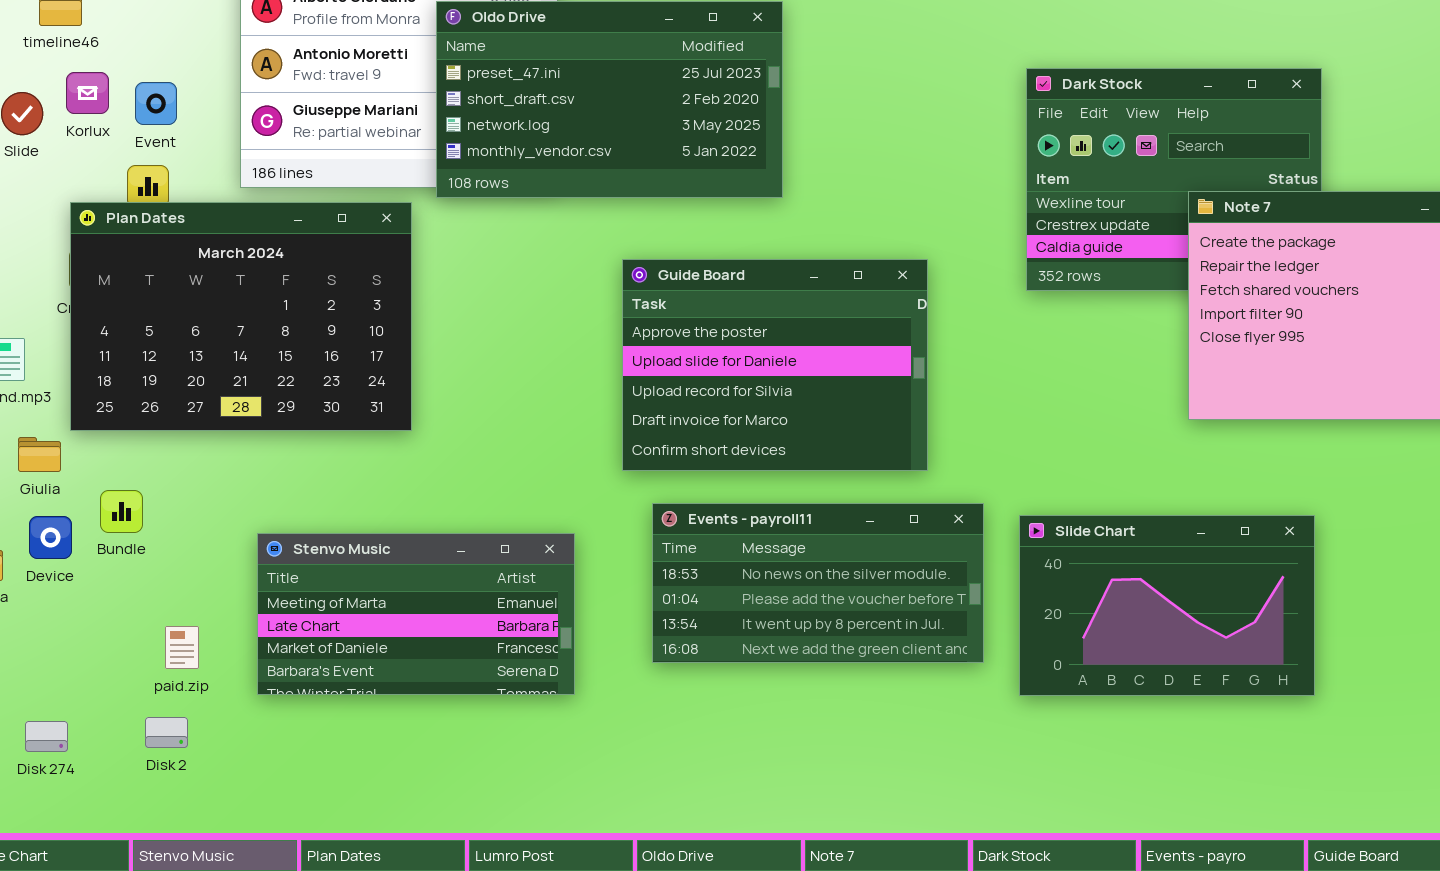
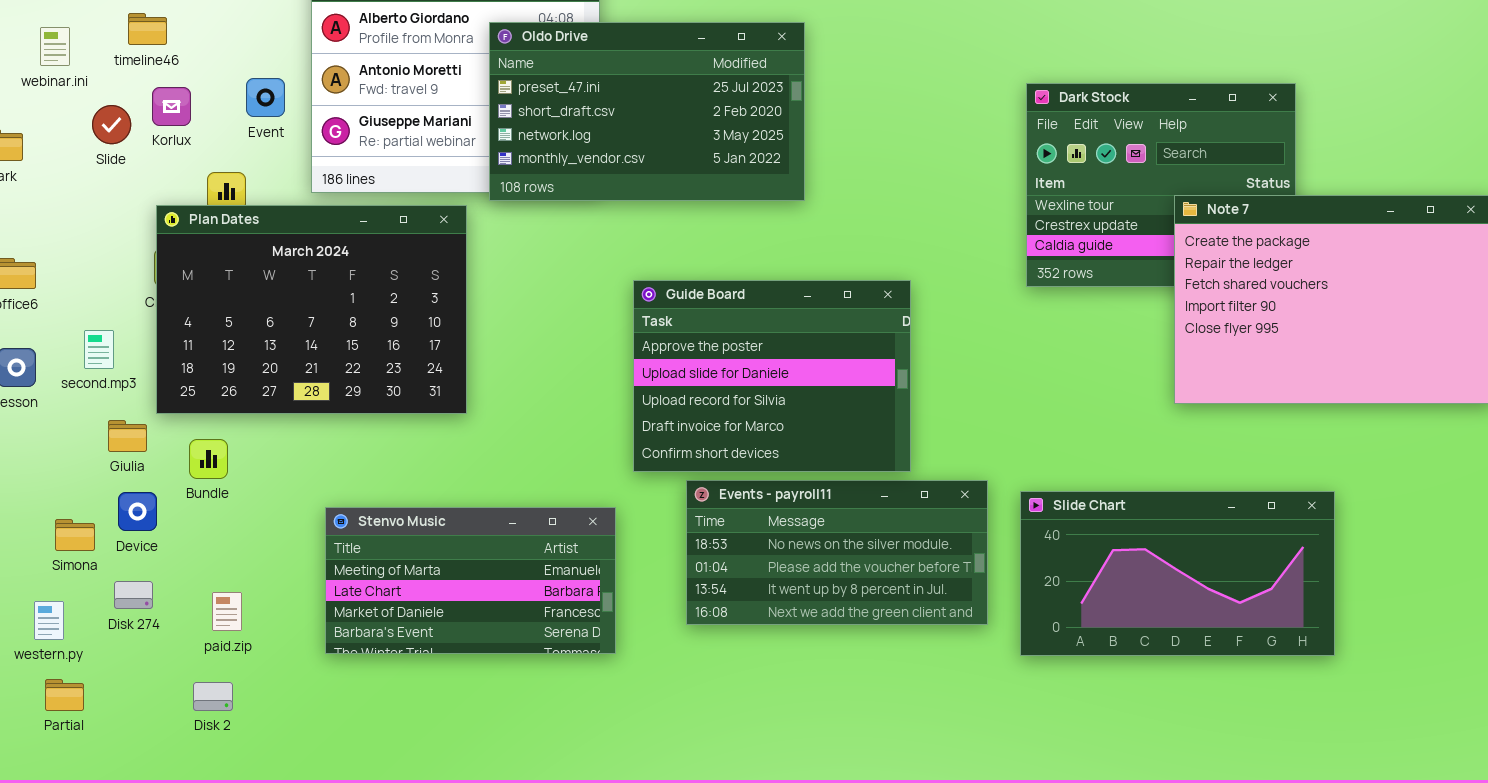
Event: [135,82,177,125] -> [246,78,285,117], moved
Guide Board: [622,259,928,471] -> [633,280,911,472], moved
Bundle: [100,490,143,533] -> [189,439,228,479], moved
Slide Chart: [1019,515,1315,696] -> [1020,491,1335,656], resized
paid.zip: [165,626,199,669] -> [212,592,242,631], moved
Disk 2: [145,717,188,748] -> [193,682,233,711], moved
Disk 274: [25,721,68,752] -> [114,581,153,609], moved

